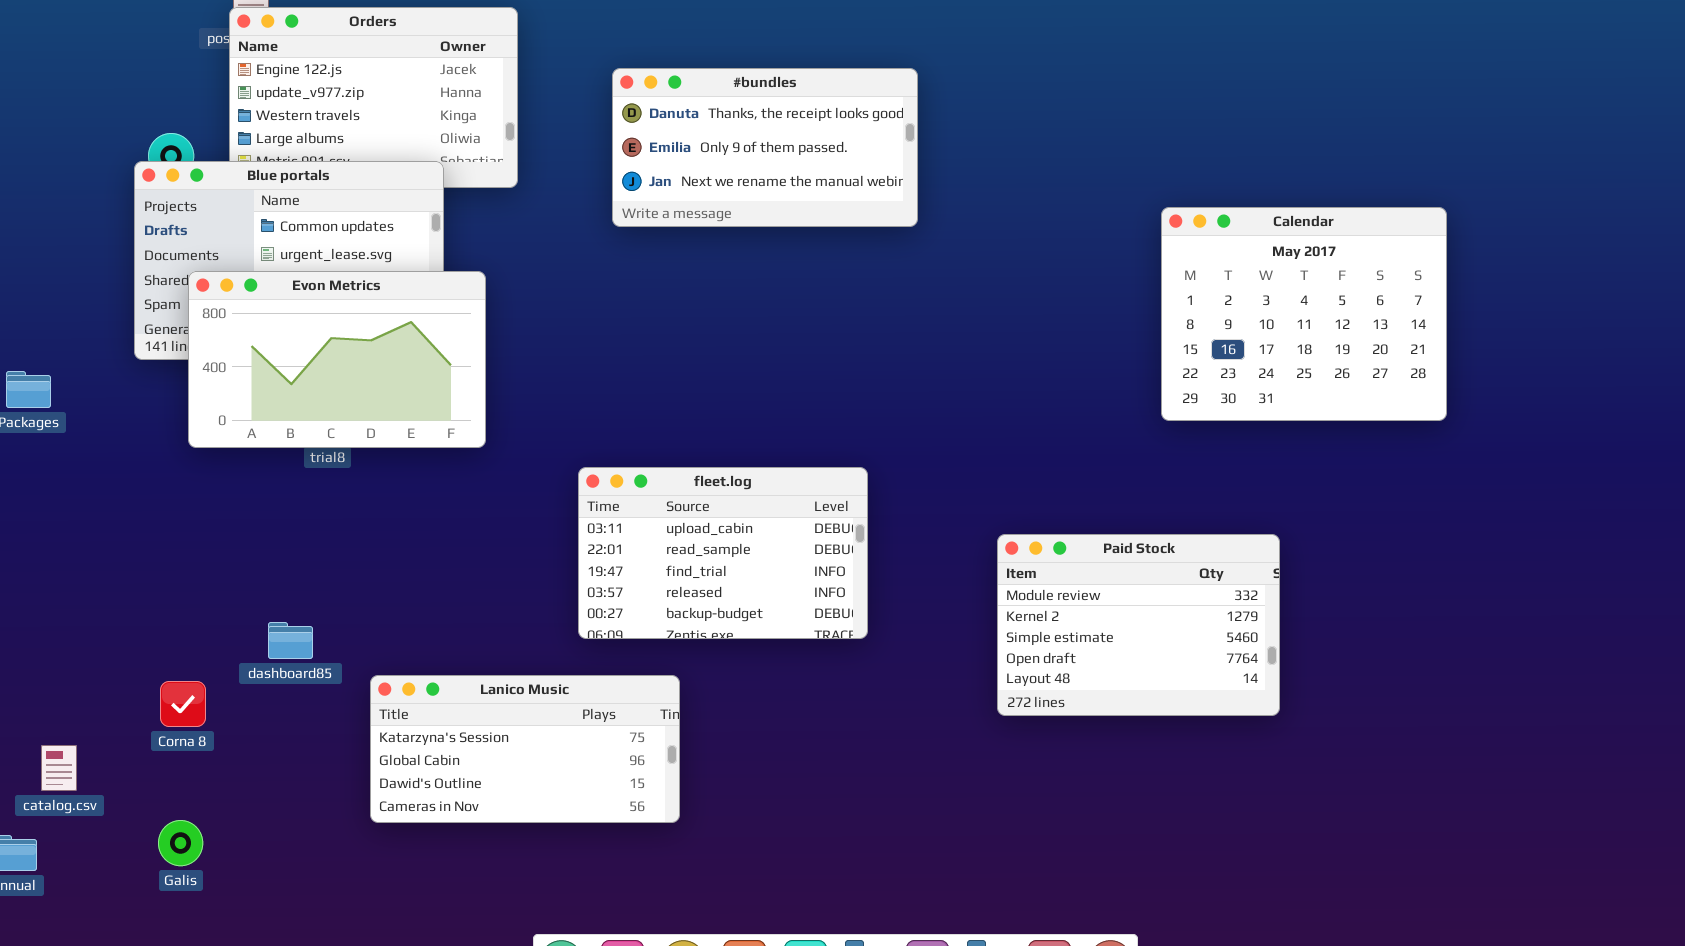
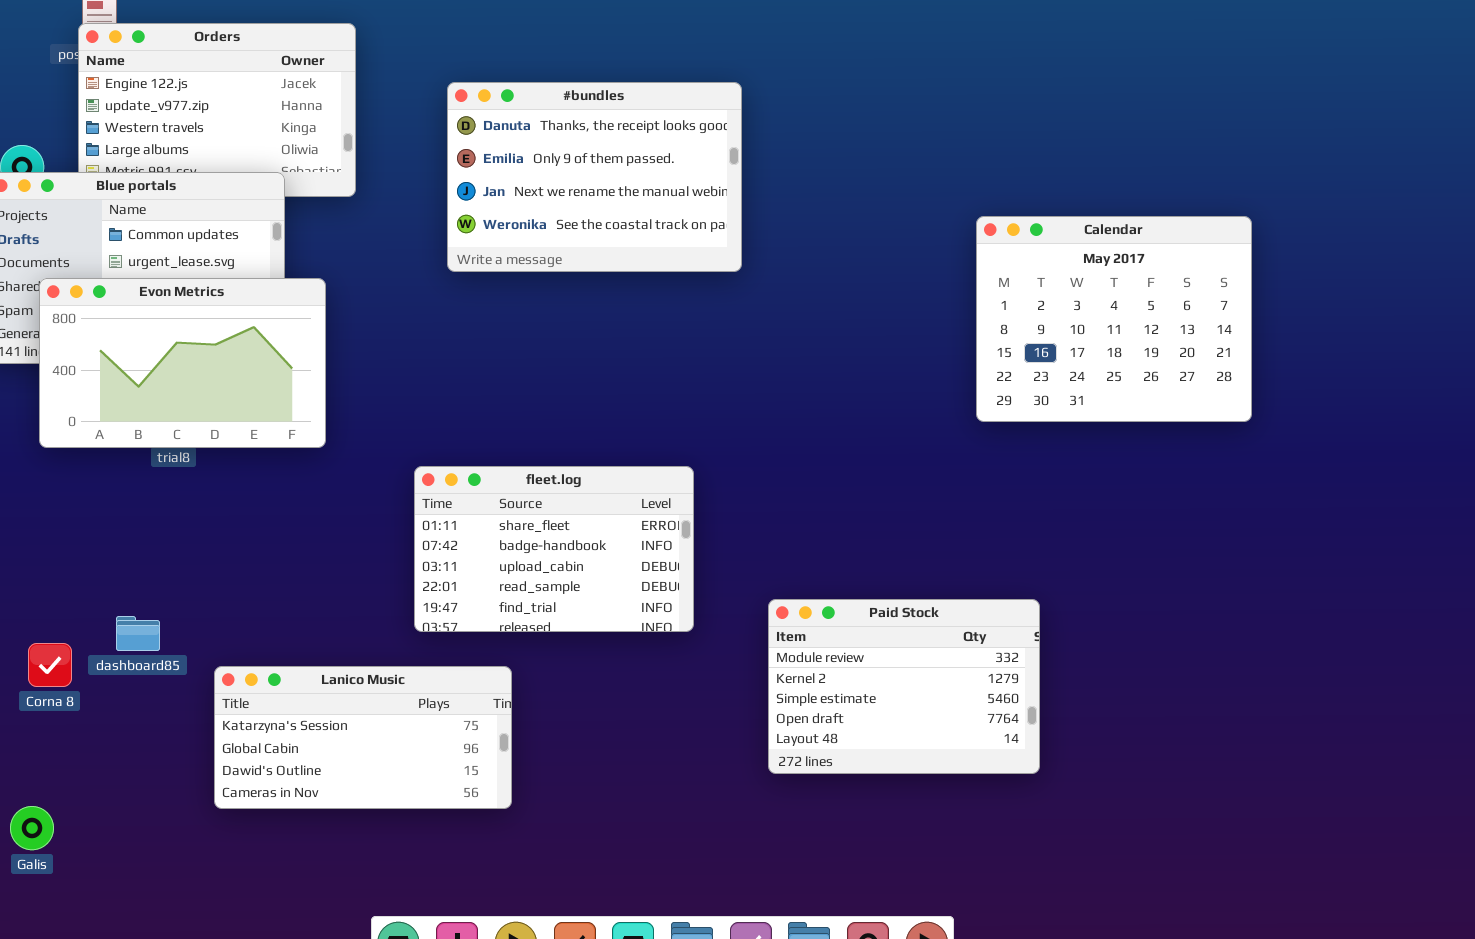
#bundles: [612,68,918,227] -> [447,82,742,272], resized
fleet.log: [578,467,868,639] -> [414,466,694,632], scrolled up 2 rows
Paid Stock: [997,534,1280,716] -> [768,599,1040,774], moved
Corna 8: [160,681,206,727] -> [28,643,72,687], moved

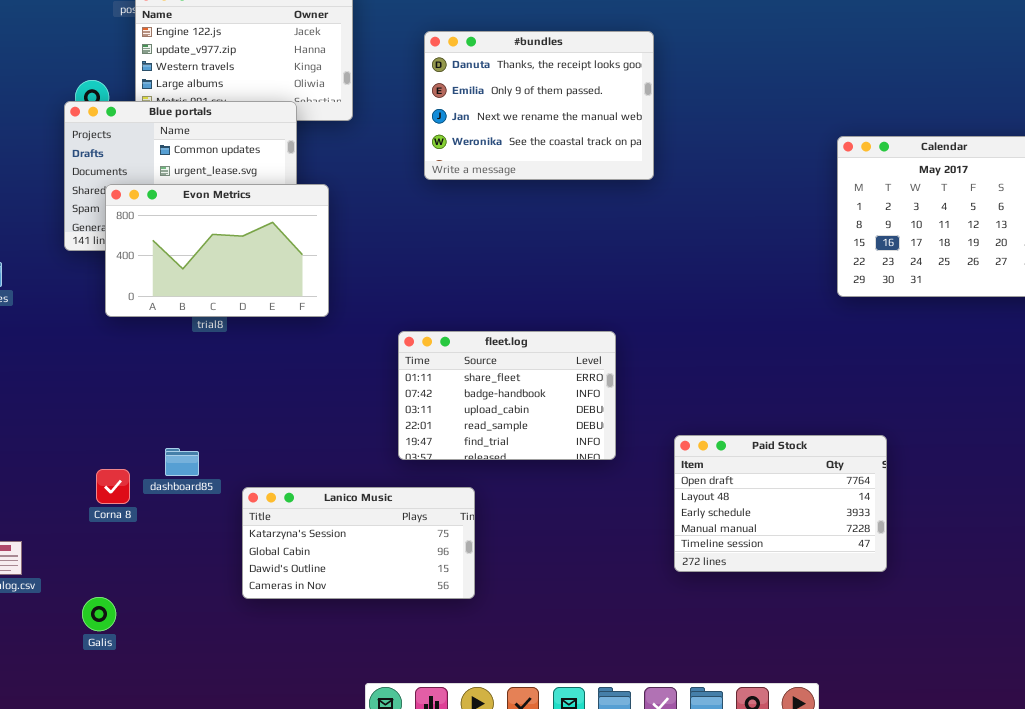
Paid Stock: [768,599,1040,774] -> [674,435,887,572], scrolled down 3 rows

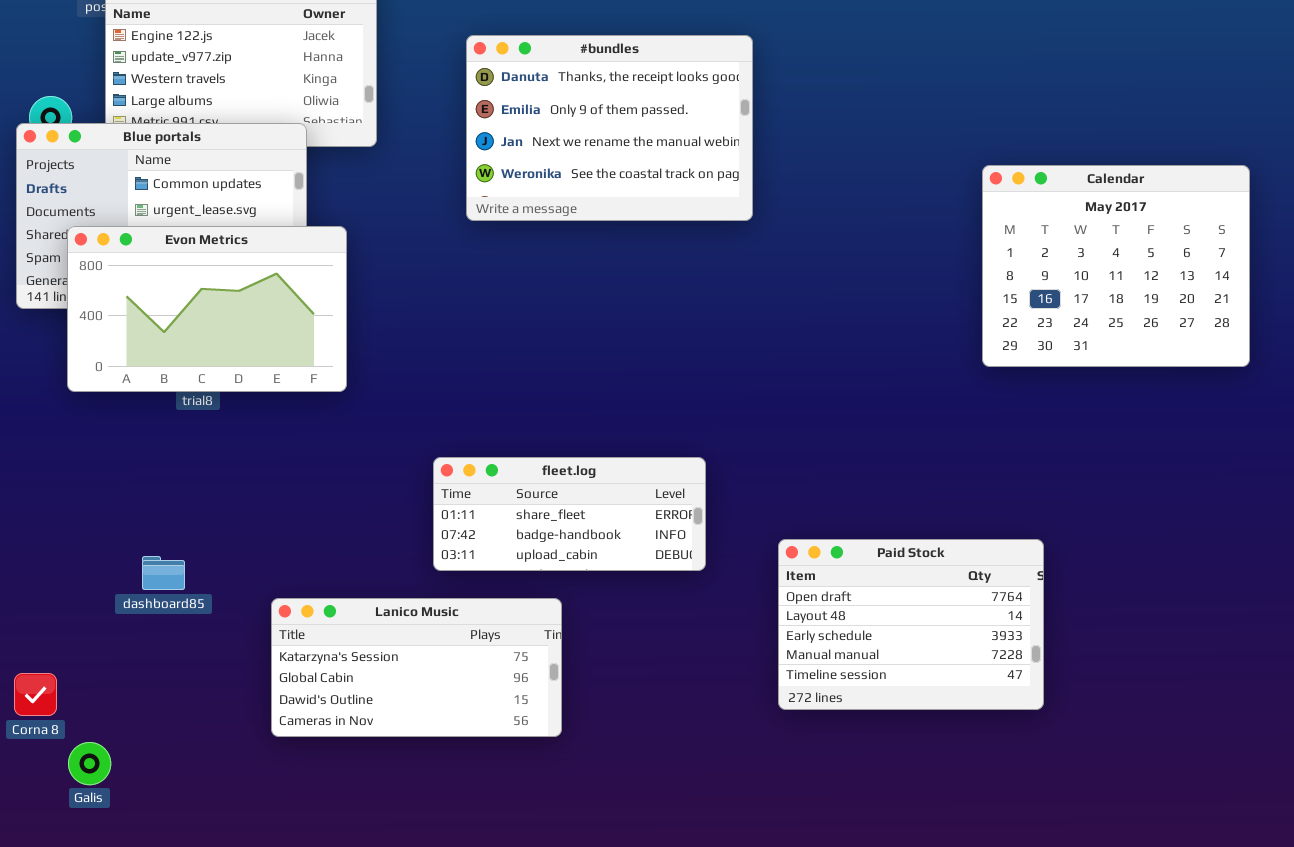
fleet.log: [398,331,616,460] -> [433,457,706,571], resized
Corna 8: [96,469,130,504] -> [14,673,57,716], moved
Lanico Music: [242,487,475,599] -> [271,598,562,737], moved
Galis: [82,597,116,631] -> [68,742,111,785], moved

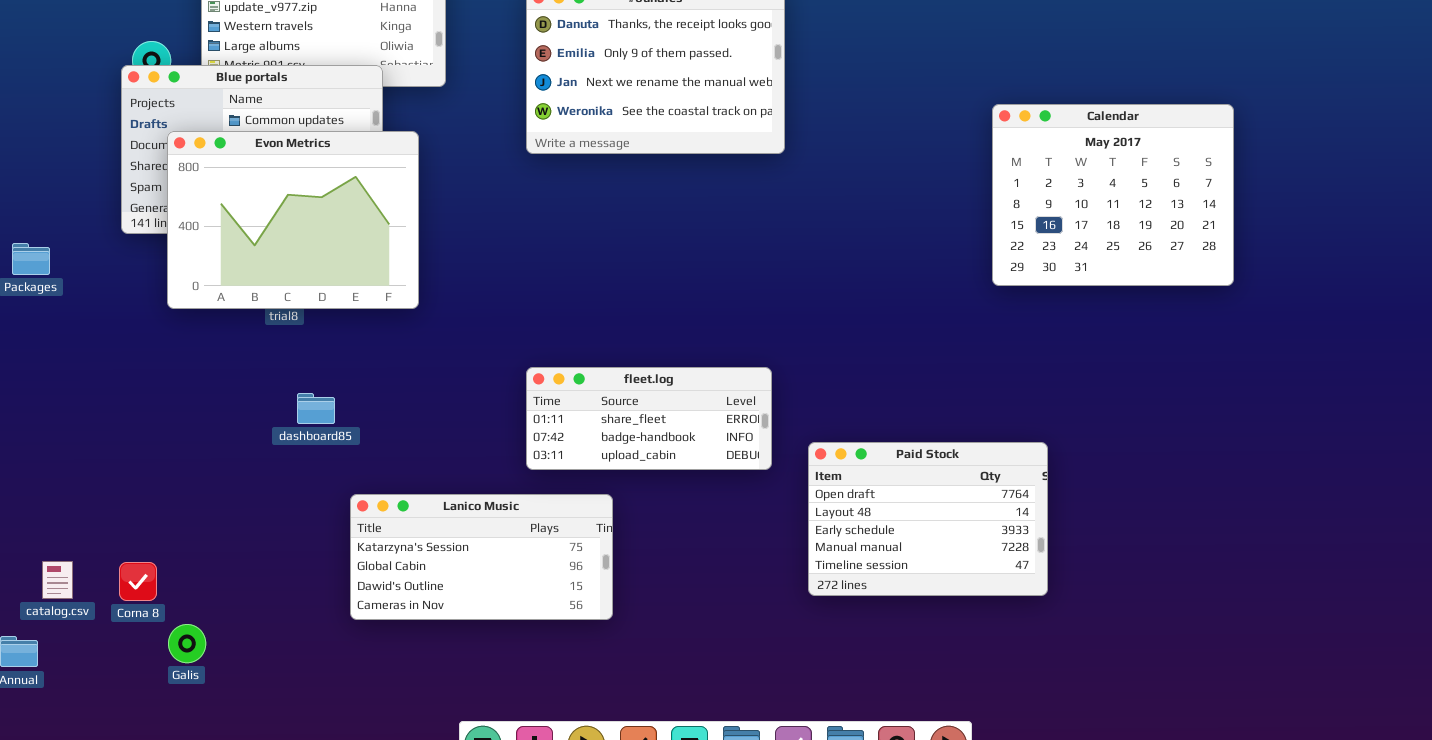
Evon Metrics: [67,226,347,392] -> [167,131,419,309], resized
fleet.log: [433,457,706,571] -> [526,367,772,470], moved
dashboard85: [142,556,185,590] -> [297,393,335,424], moved

